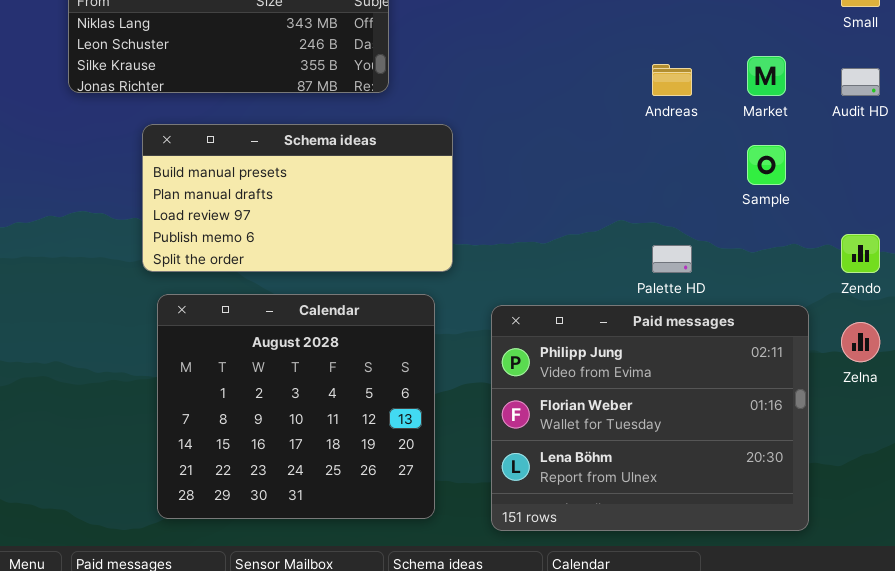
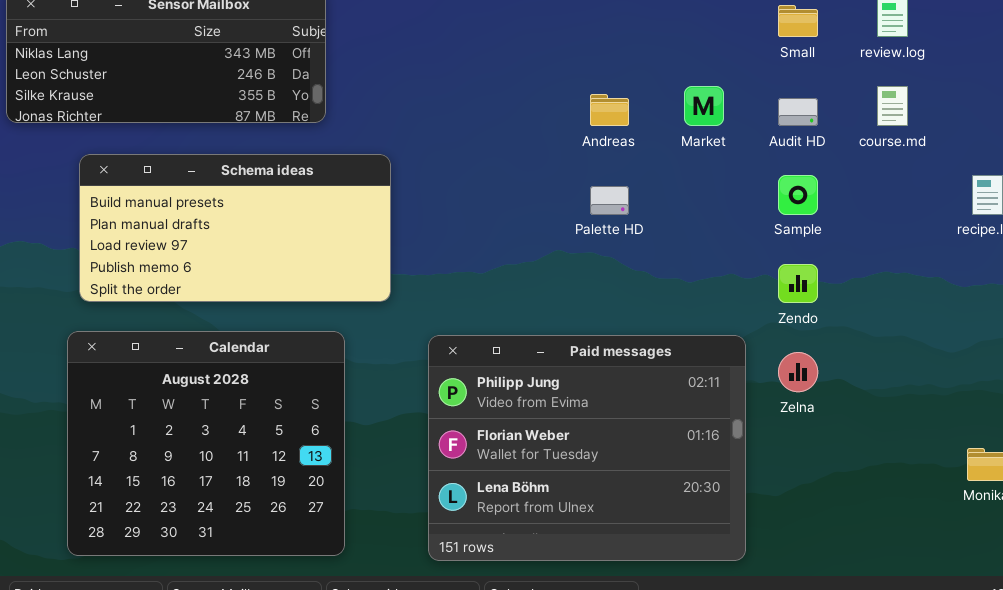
Sample: [747,145,786,185] -> [778,175,818,215], moved
Palette HD: [652,245,692,273] -> [590,186,629,215], moved
Calendar: [157,294,435,519] -> [67,331,345,556], moved

